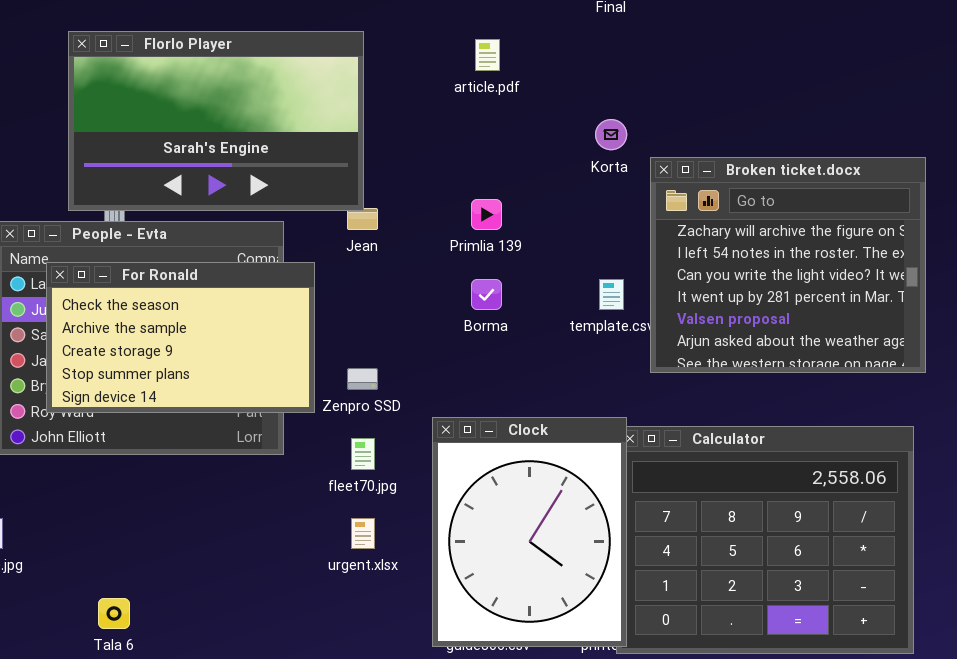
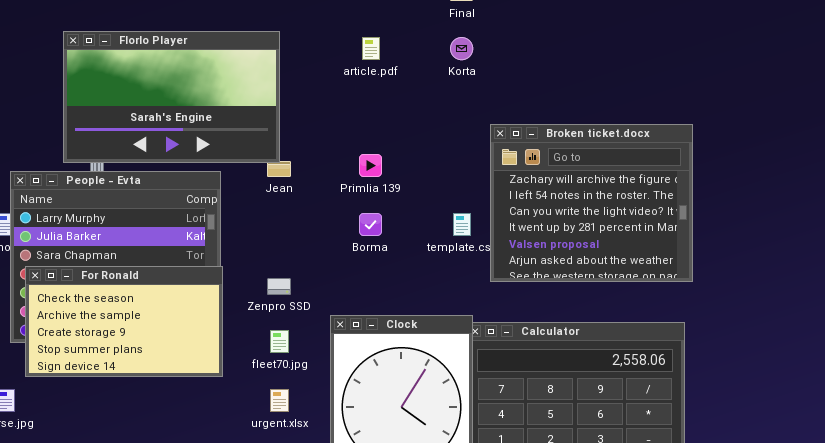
Korta: [595,119,627,150] -> [450,37,473,60], moved
For Ronald: [46,262,315,413] -> [25,266,223,377], moved

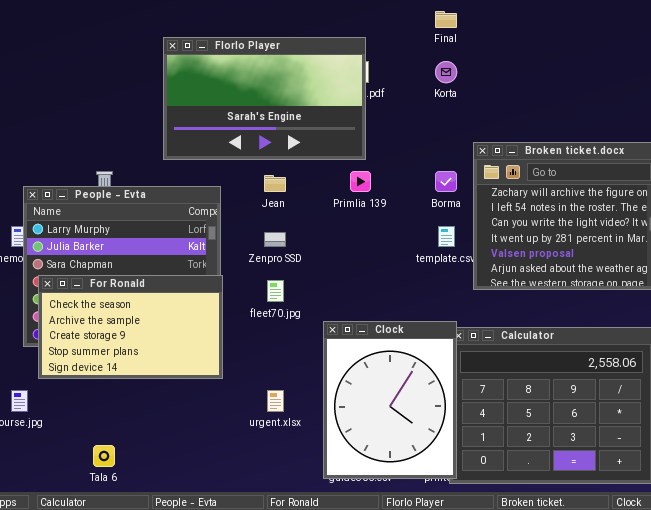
Florlo Player: [63,31,280,163] -> [163,37,366,160], moved
Borma: [359,213,382,236] -> [435,171,457,192], moved
Zenpro SSD: [267,278,291,295] -> [264,232,286,247], moved
fleet70.jpg: [270,330,289,353] -> [267,280,284,302], moved

